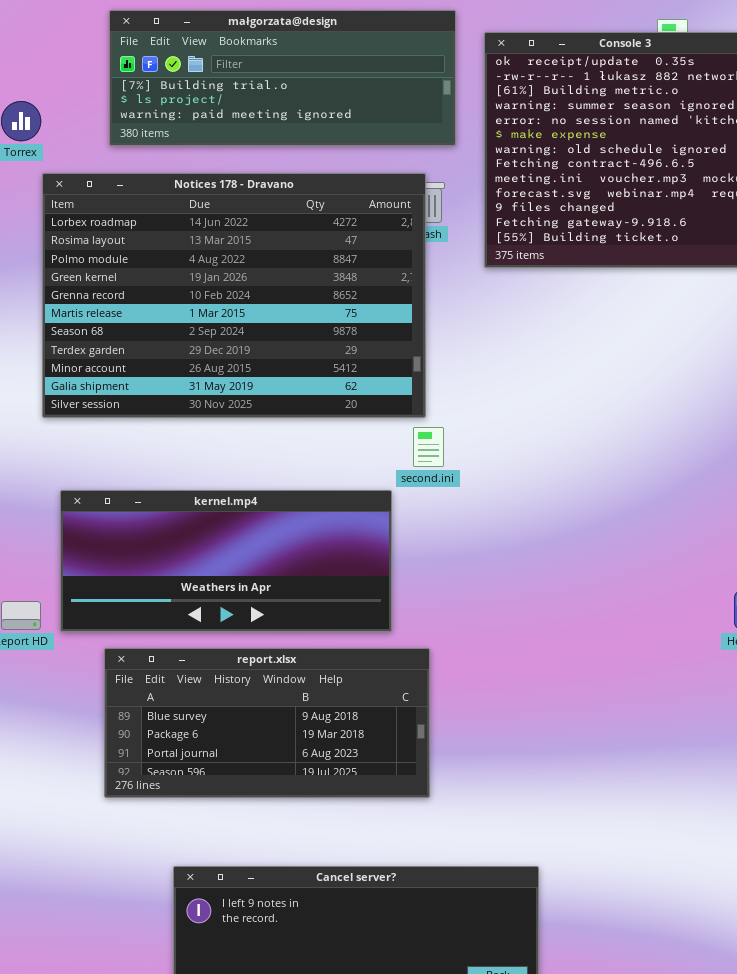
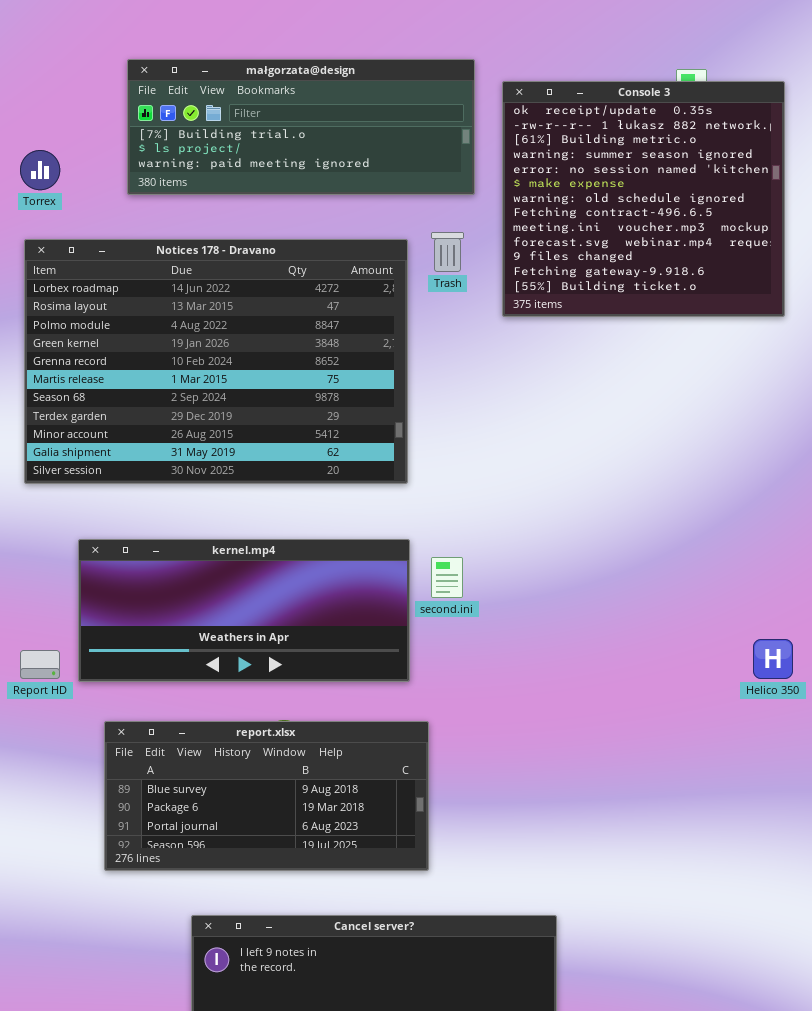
Notices 178 - Dravano: [42,173,426,418] -> [24,239,408,484], moved
second.ini: [413,427,444,467] -> [431,557,463,598], moved
report.xlsx: [104,648,430,798] -> [104,721,429,871], moved

